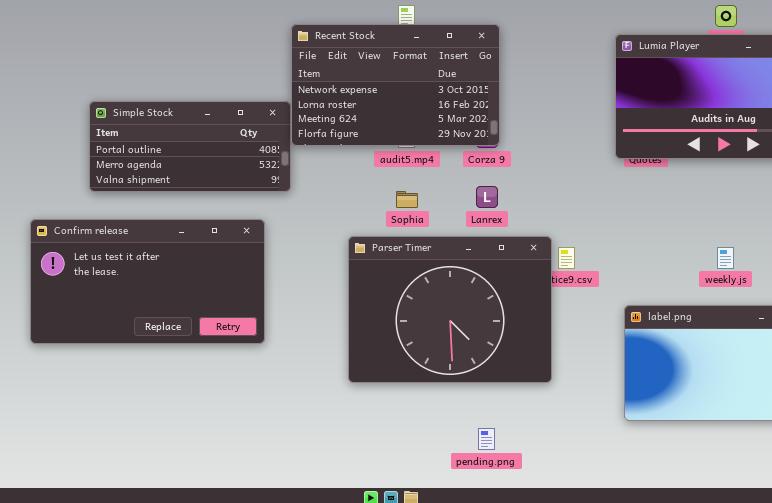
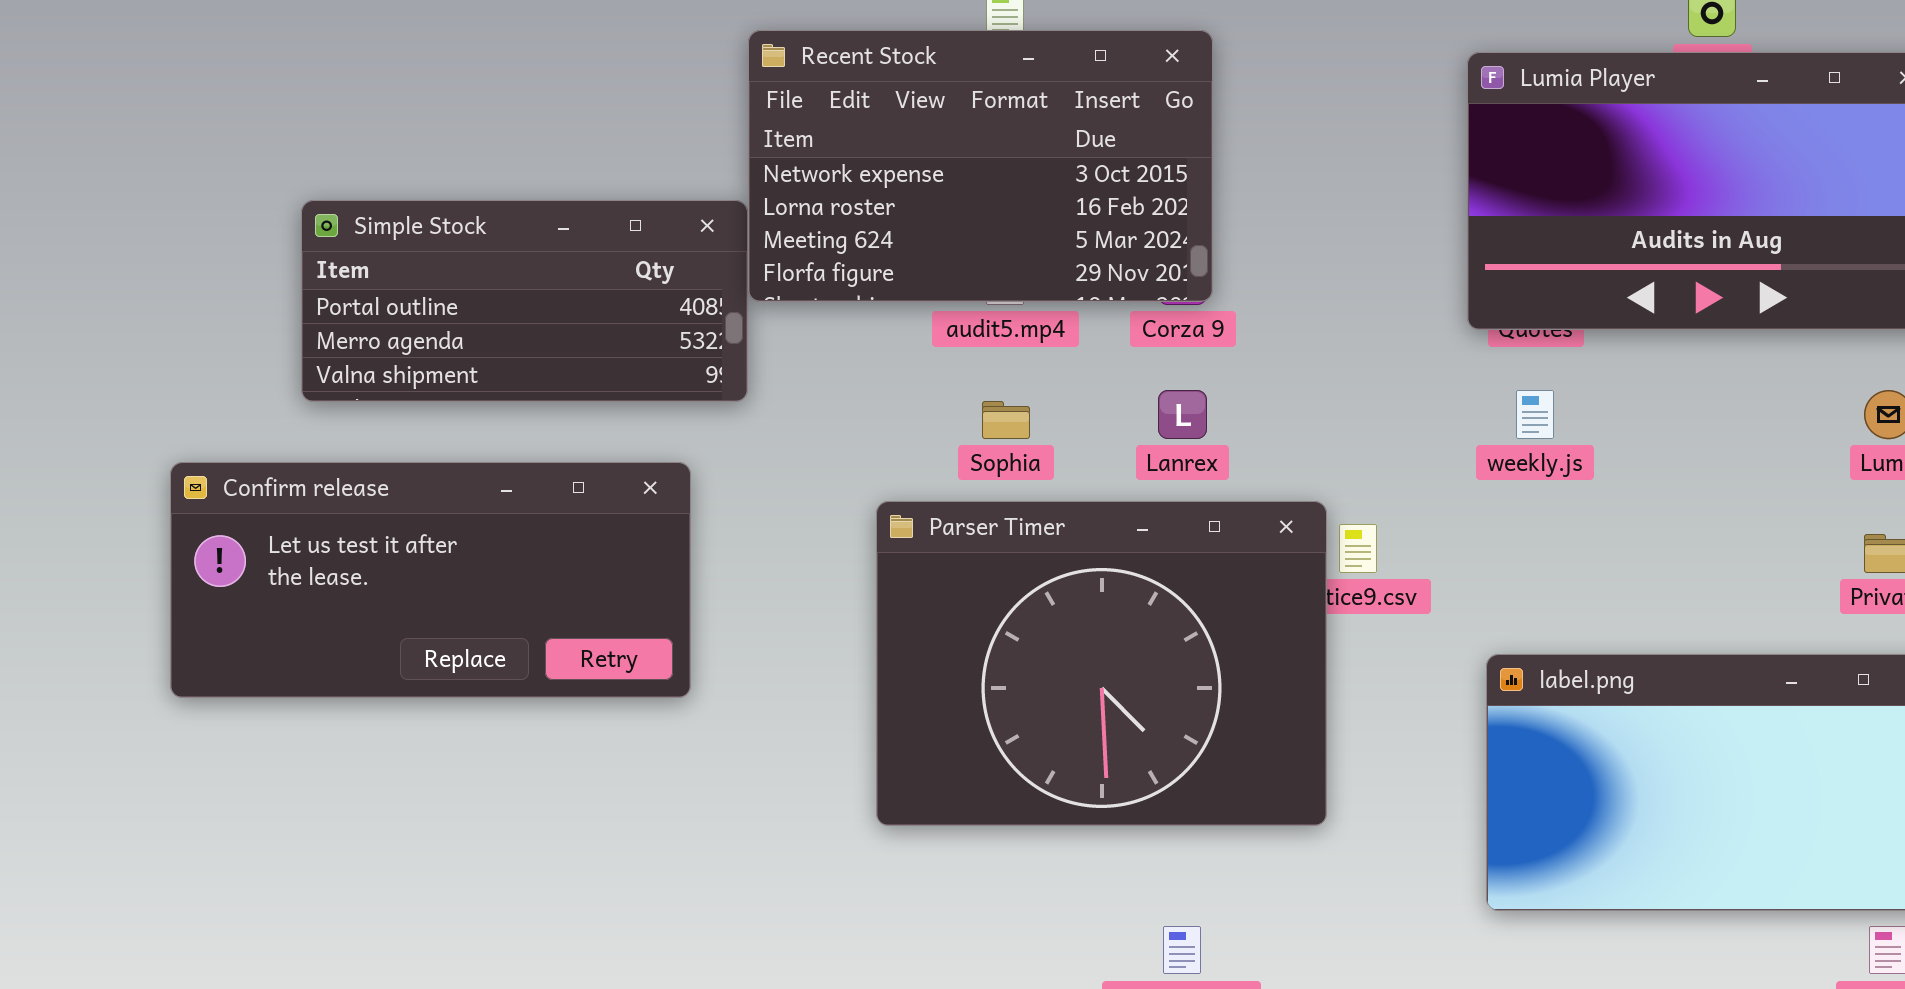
Confirm release: [30,219,265,344] -> [170,462,691,698], resized
weekly.js: [717,247,734,269] -> [1516,390,1554,439], moved

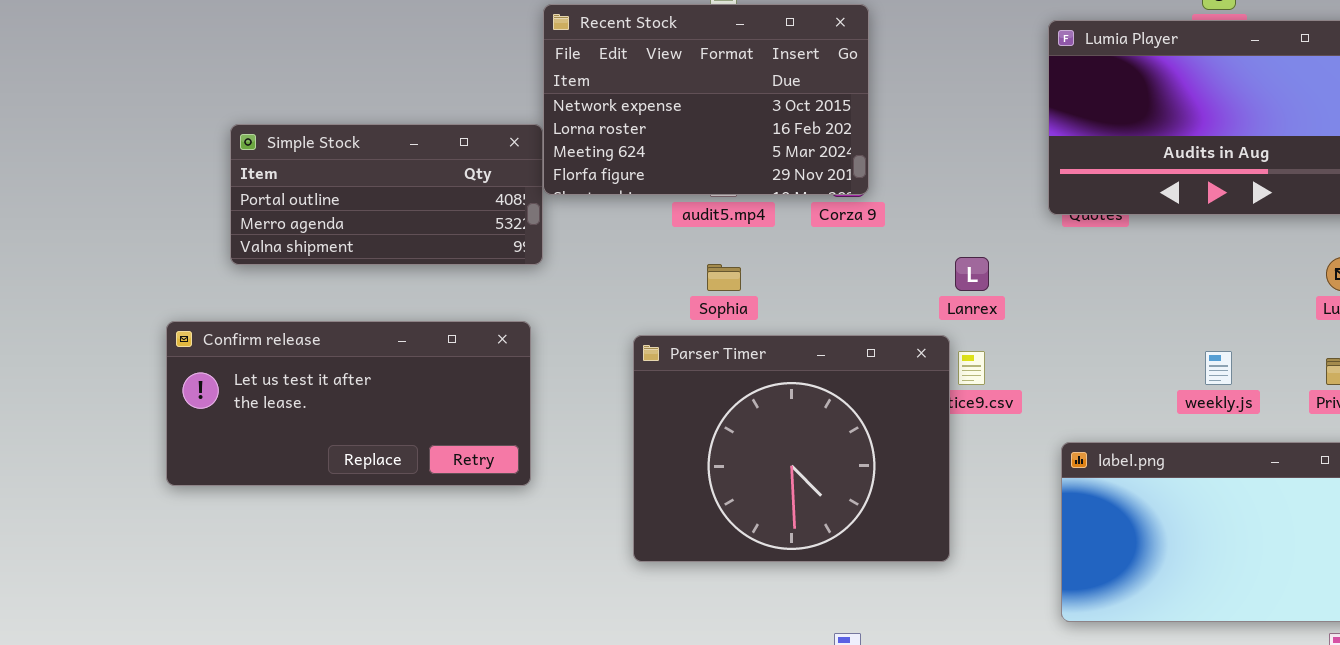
Lanrex: [1158,390,1207,439] -> [955,257,989,291], moved
weekly.js: [1516,390,1554,439] -> [1205,351,1232,385], moved
Confirm release: [170,462,691,698] -> [166,321,531,486], moved

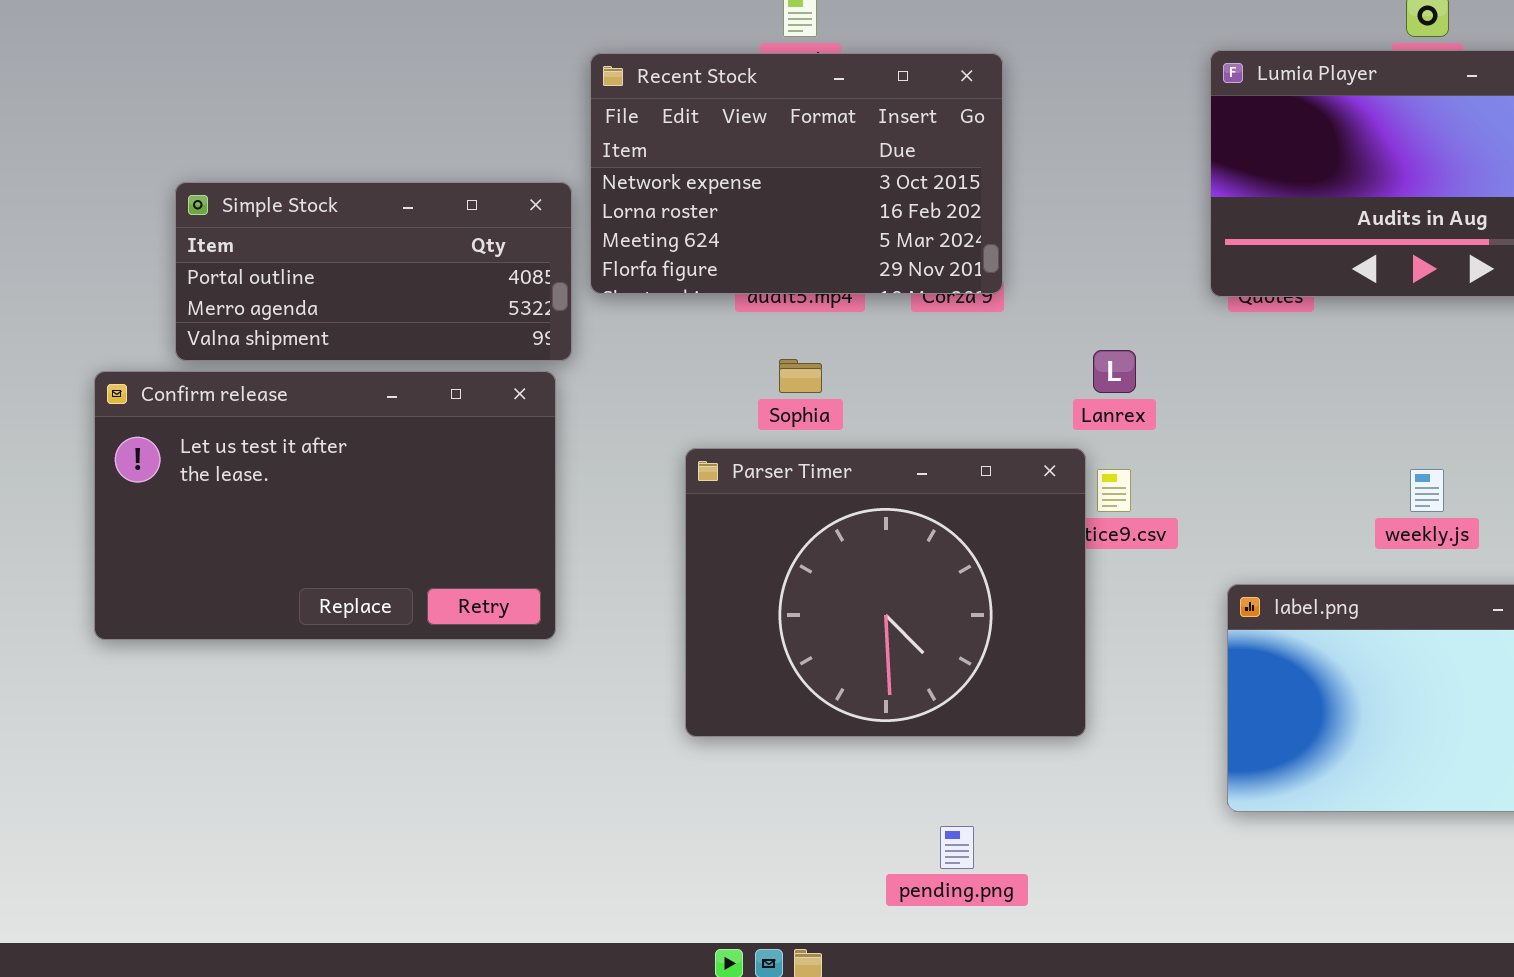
Recent Stock: [543,4,869,195] -> [590,53,1003,294], moved
Confirm release: [166,321,531,486] -> [94,371,556,640], resized

